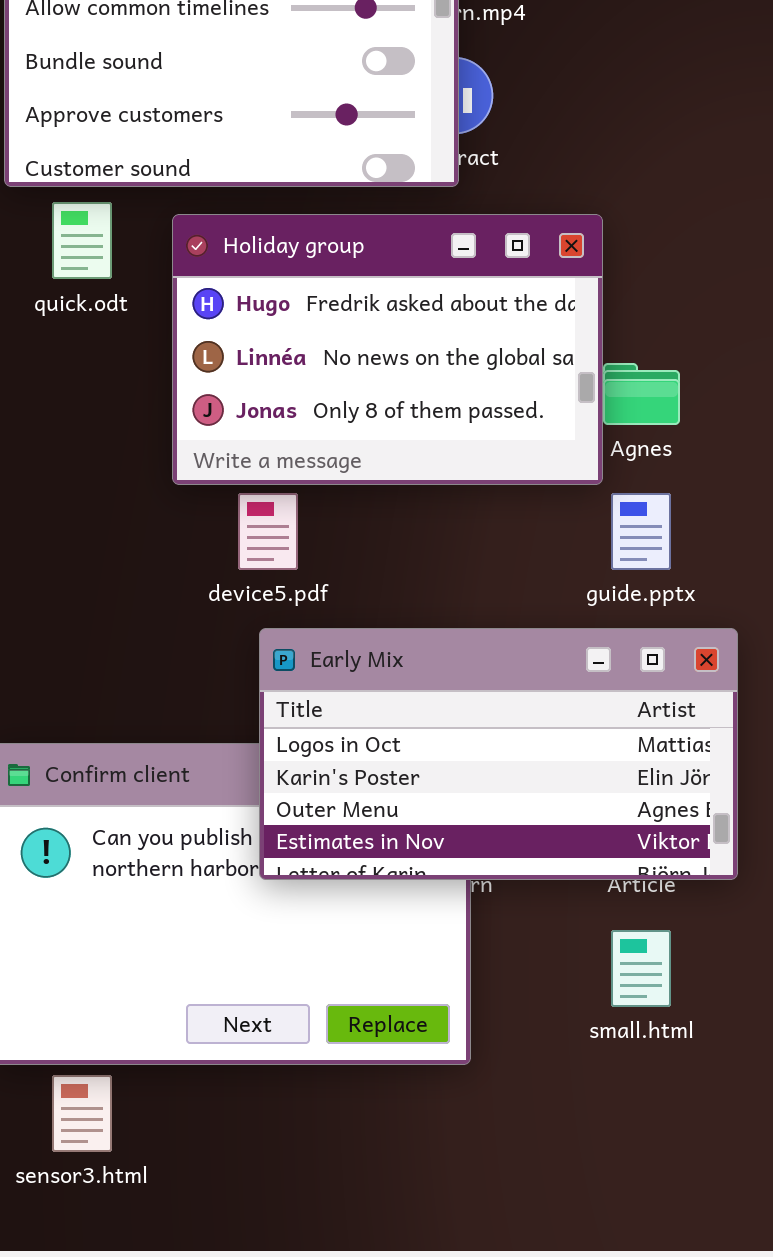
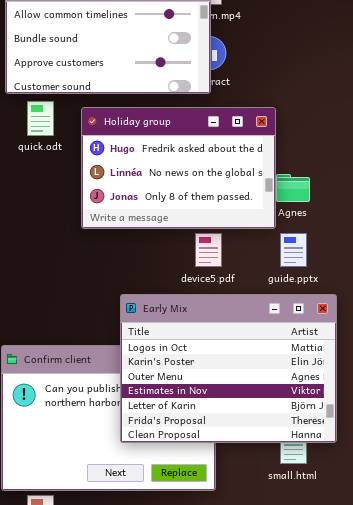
device5.pdf: [238,493,298,570] -> [195,233,222,267], moved
Early Mix: [259,628,738,880] -> [120,294,337,443], resized

